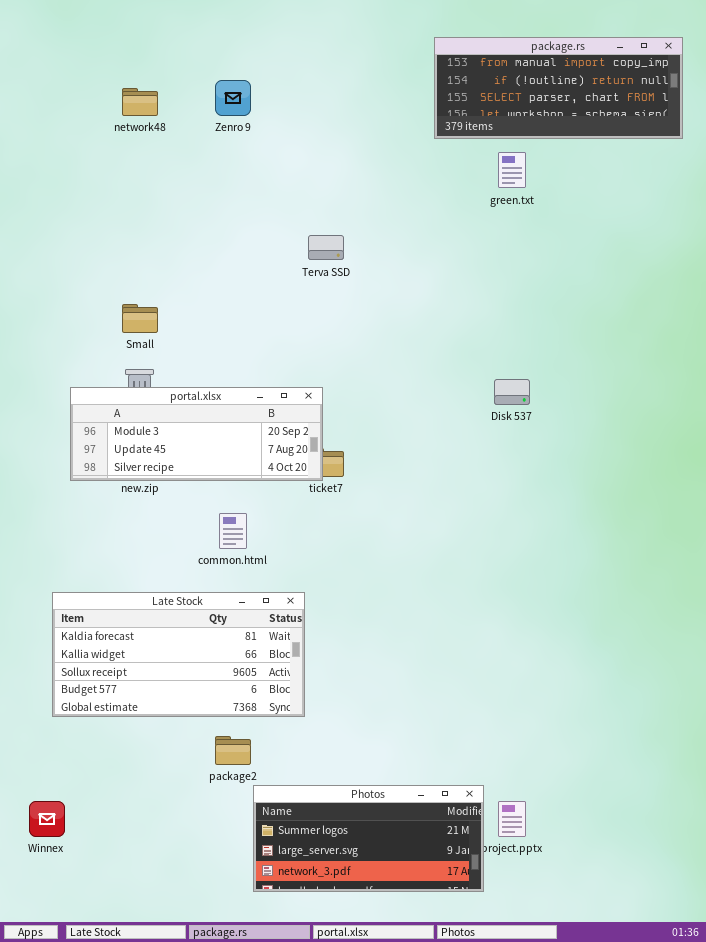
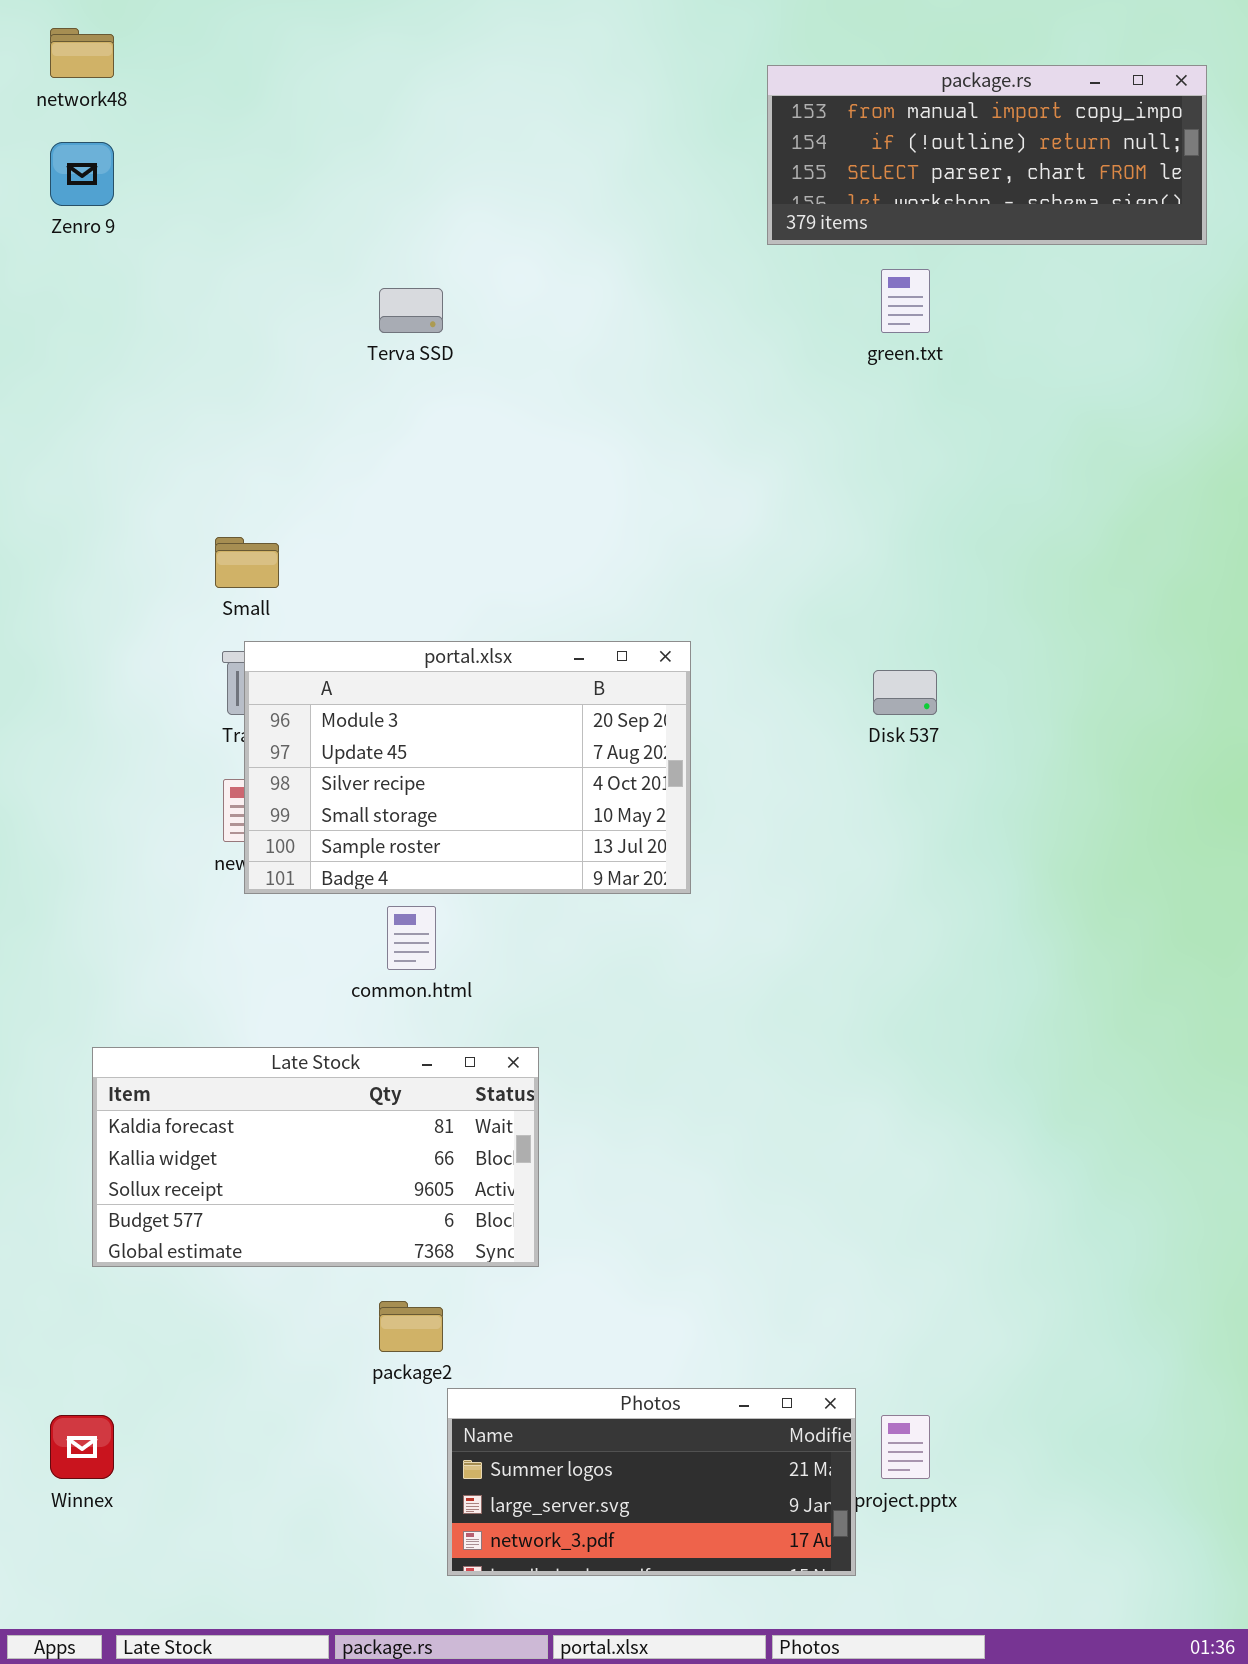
Zenro 9: [215,80,251,116] -> [50,142,114,206], moved
network48: [122,88,158,116] -> [50,28,114,78], moved
Terva SSD: [308,235,344,260] -> [379,288,443,333], moved
portal.xlsx: [70,387,323,481] -> [244,641,691,894], moved, resized

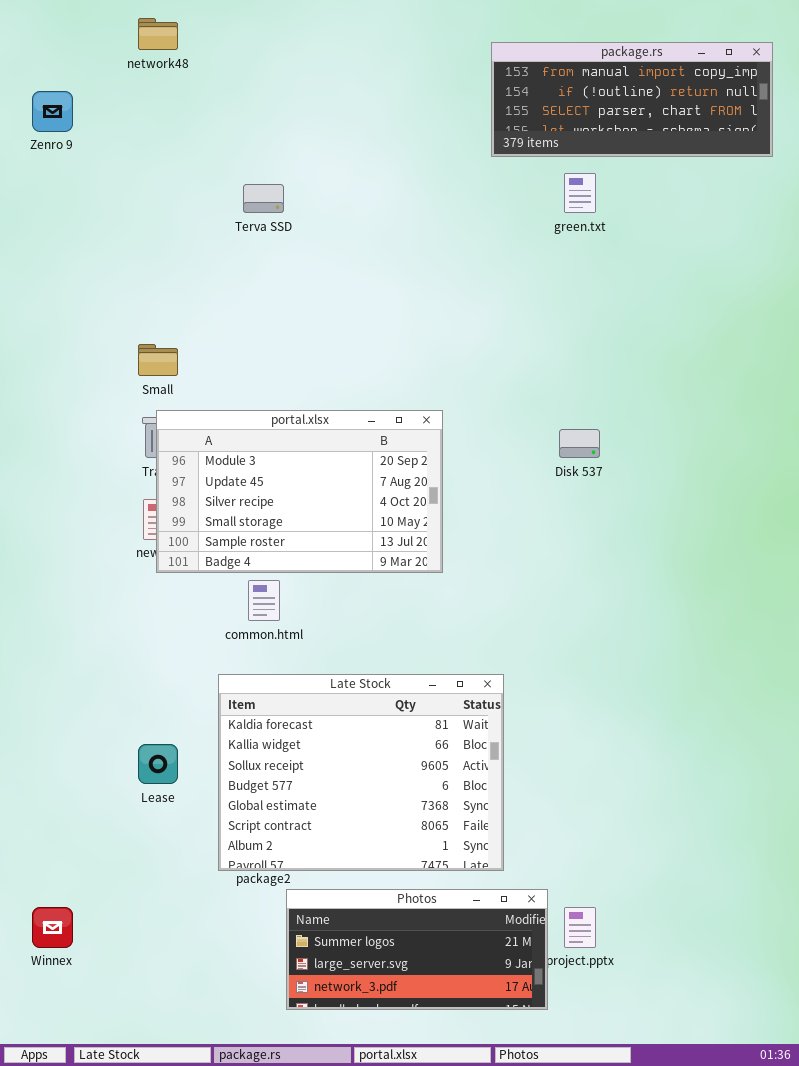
network48: [50,28,114,78] -> [138,18,178,50], moved
Late Stock: [92,1047,539,1267] -> [218,674,504,871], moved, resized

